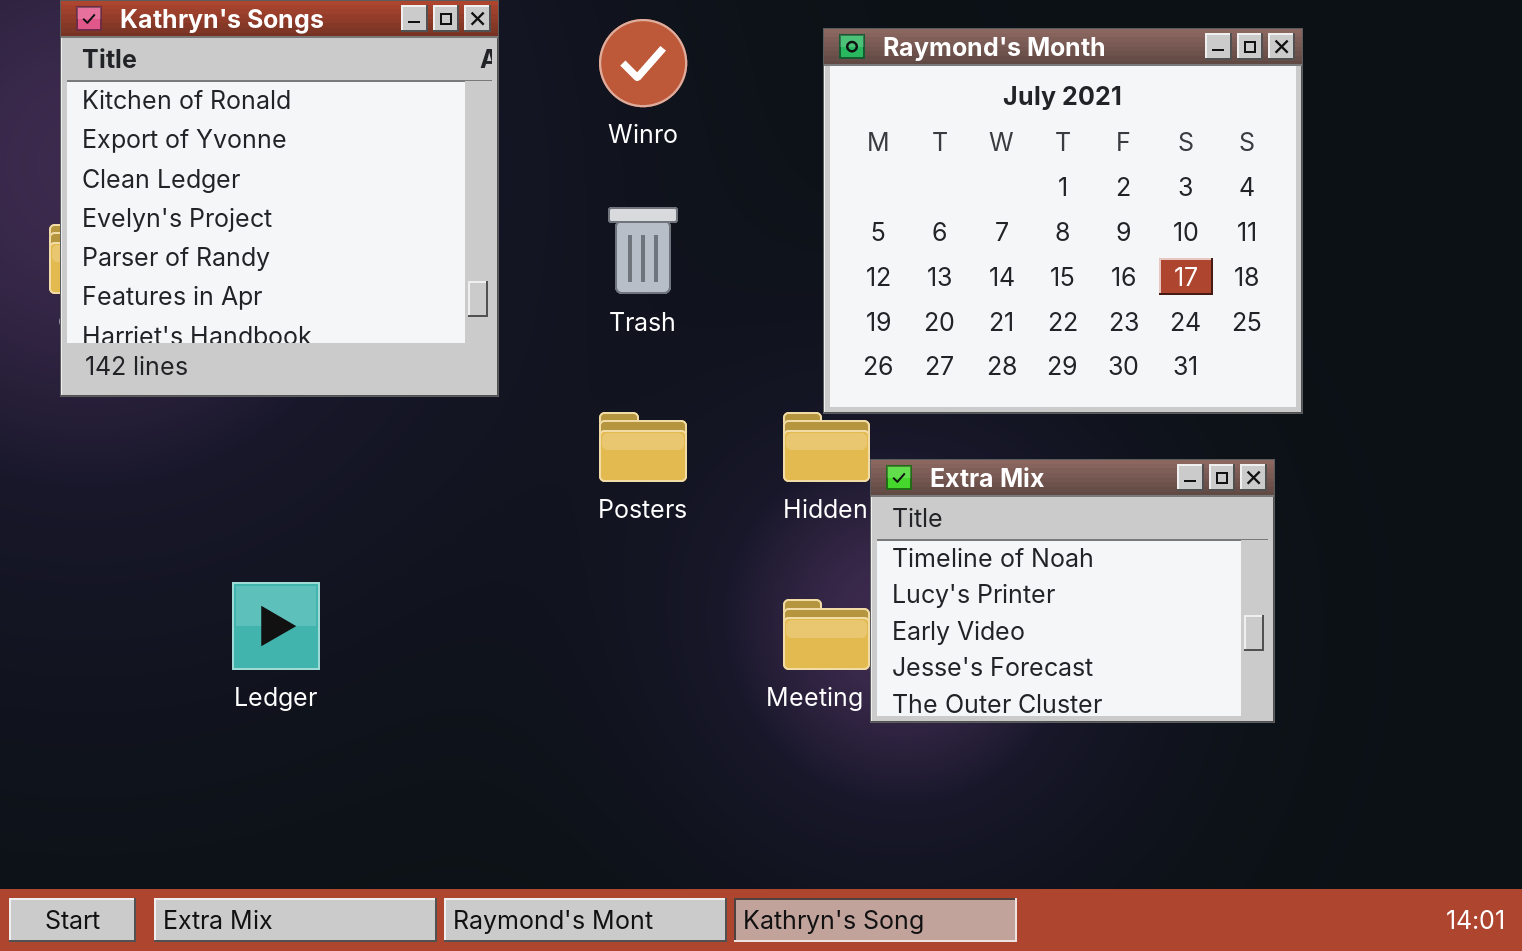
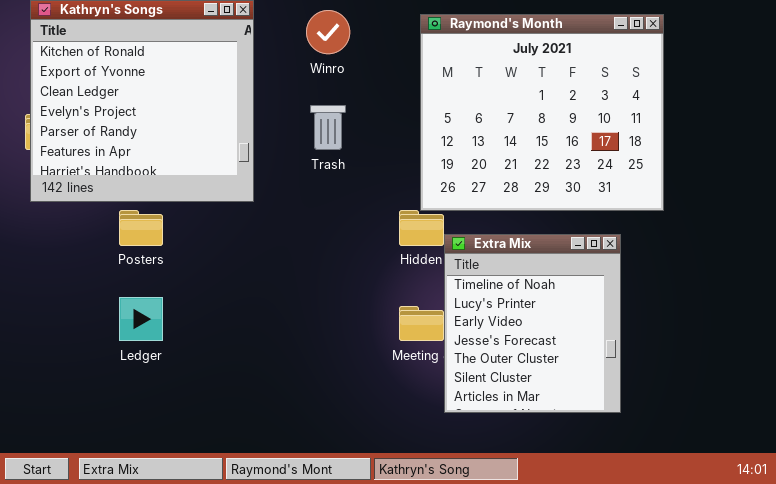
Posters: [599,412,687,482] -> [119,210,163,246], moved
Extra Mix: [870,459,1275,723] -> [444,234,621,413], resized

